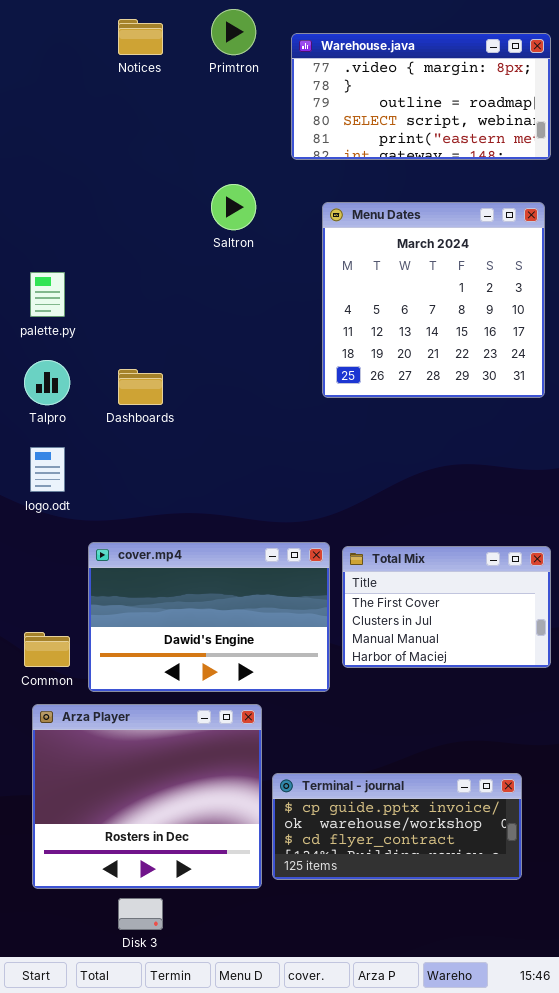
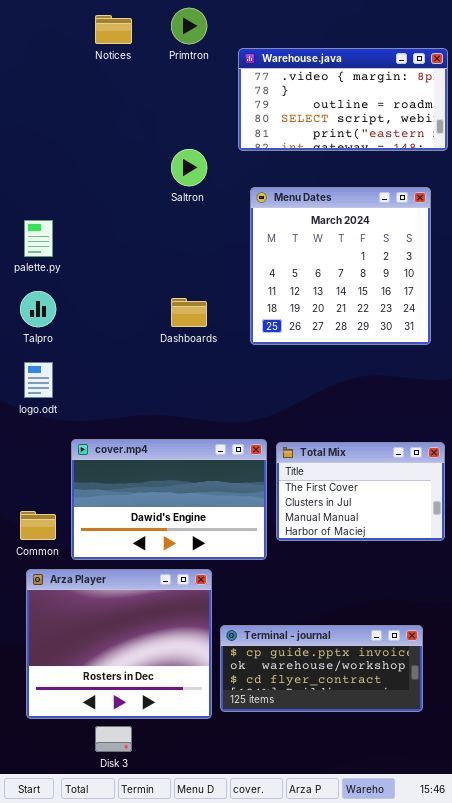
Warehouse.java: [291,33,551,160] -> [238,48,448,151], moved
Menu Dates: [322,202,545,398] -> [250,187,431,345], moved
Dashboards: [118,369,163,405] -> [171,298,207,327], moved

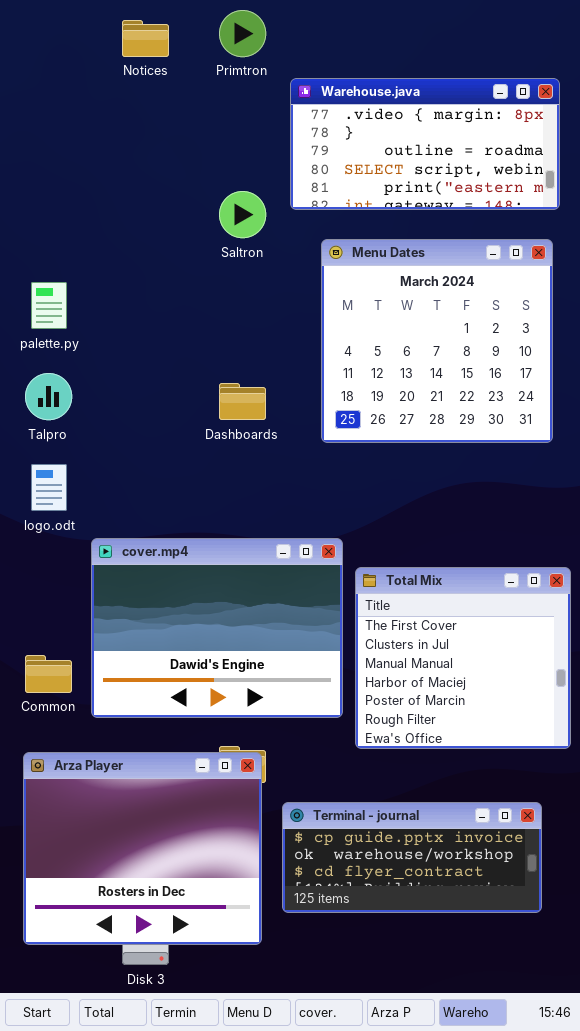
Warehouse.java: [238,48,448,151] -> [290,78,560,210], moved
cover.mp4: [71,439,267,560] -> [91,538,343,718], resized
Total Mix: [276,442,445,541] -> [355,567,571,749], resized
Arza Player: [26,569,212,719] -> [23,752,262,945], moved

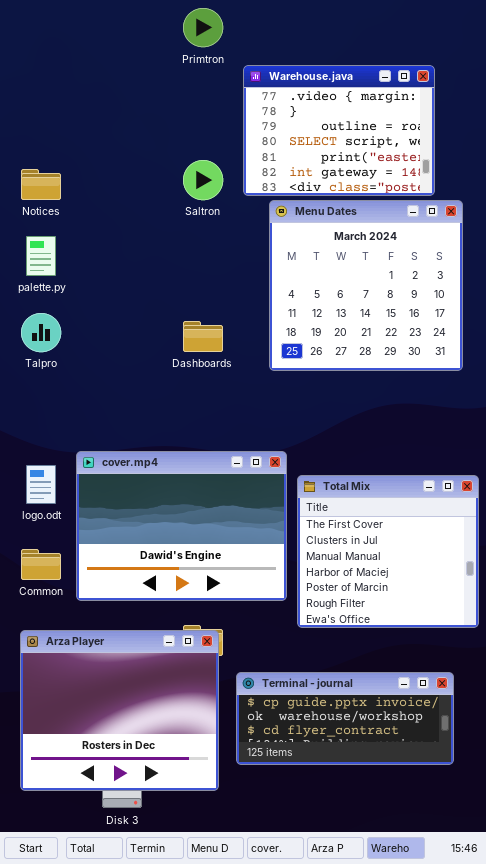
Notices: [122,20,169,57] -> [21,169,61,200], moved
Warehouse.java: [290,78,560,210] -> [243,65,435,196], resized
logo.odt: [31,464,67,511] -> [26,465,56,504], moved

